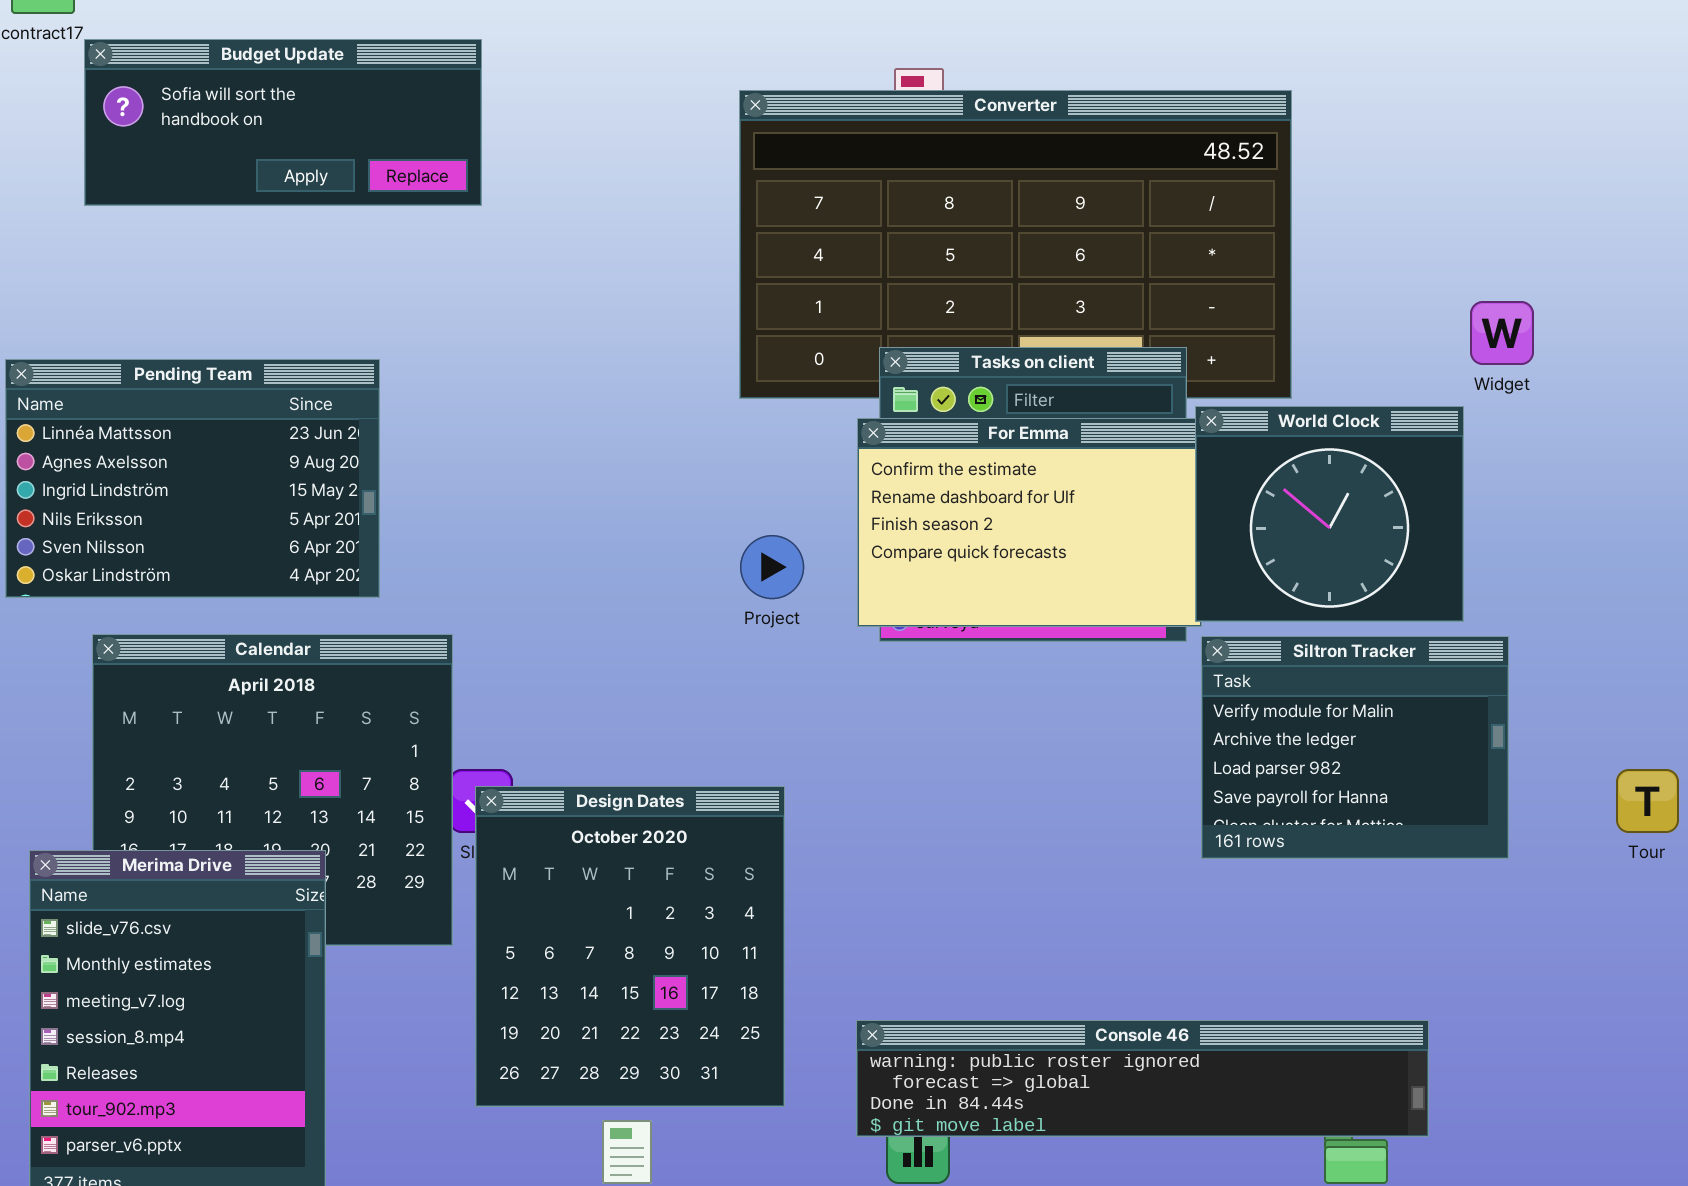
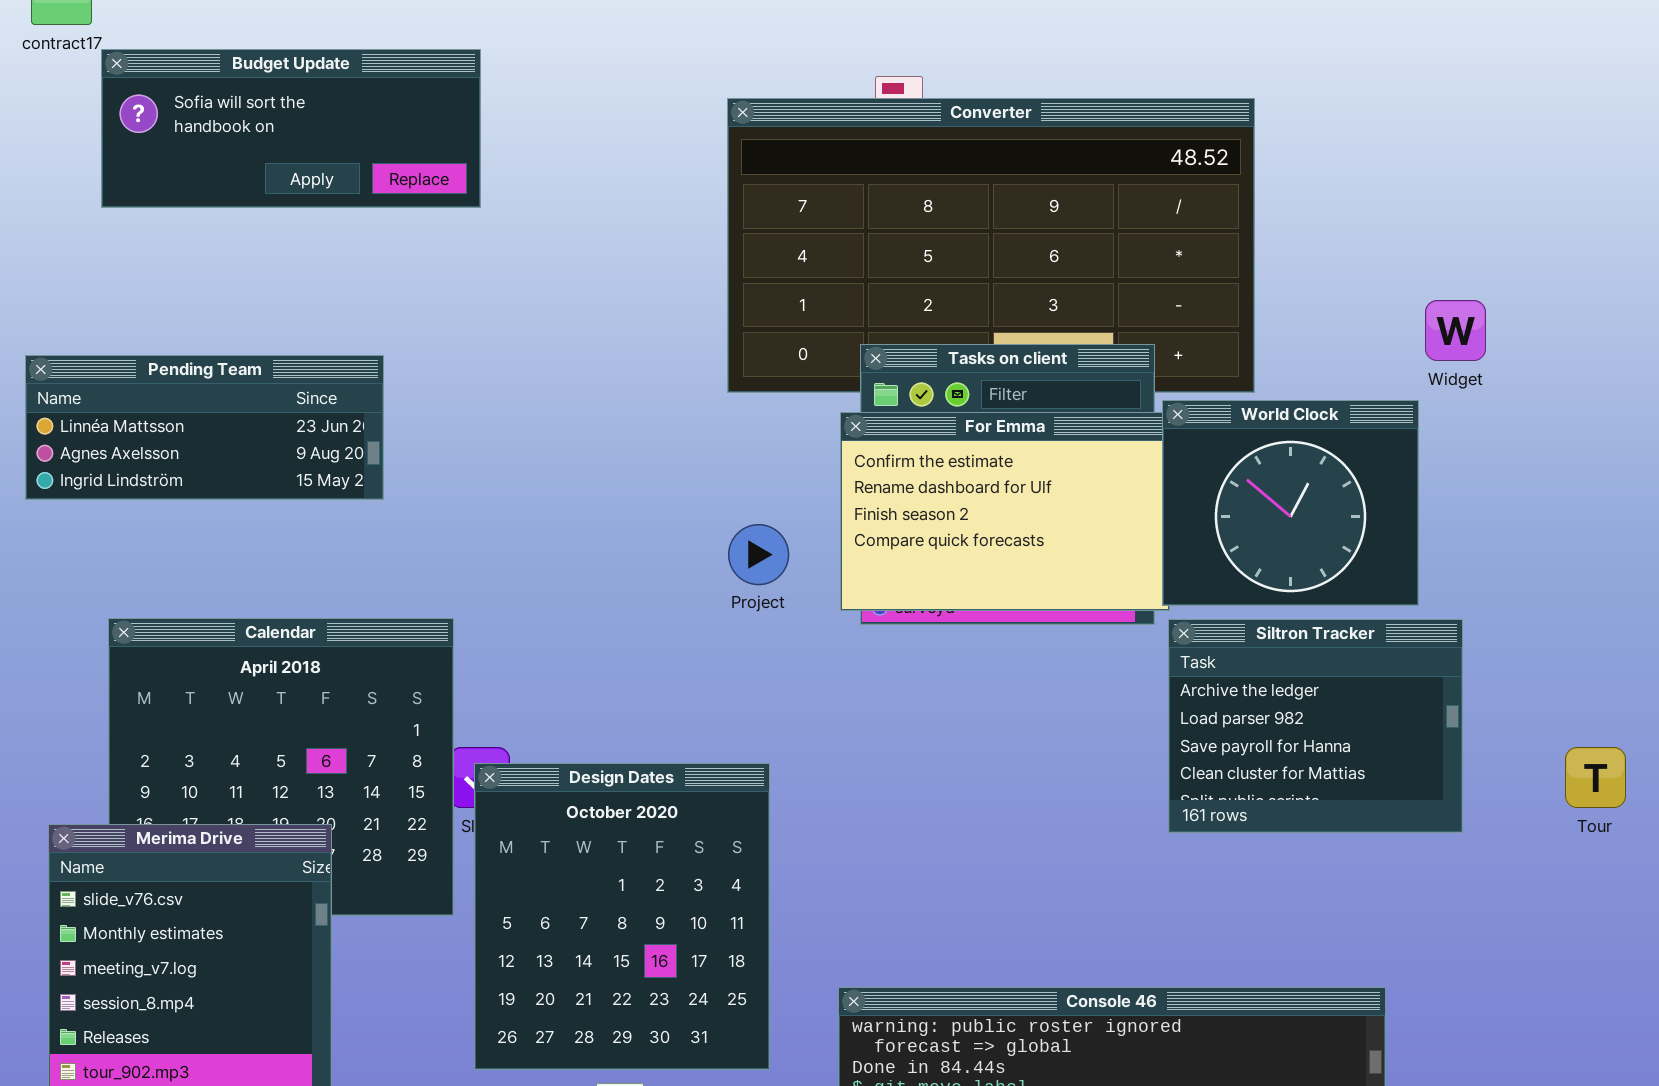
Pending Team: [5,359,380,598] -> [25,355,384,500], resized
Siltron Tracker: [1201,636,1509,859] -> [1168,619,1463,833], scrolled down 1 row

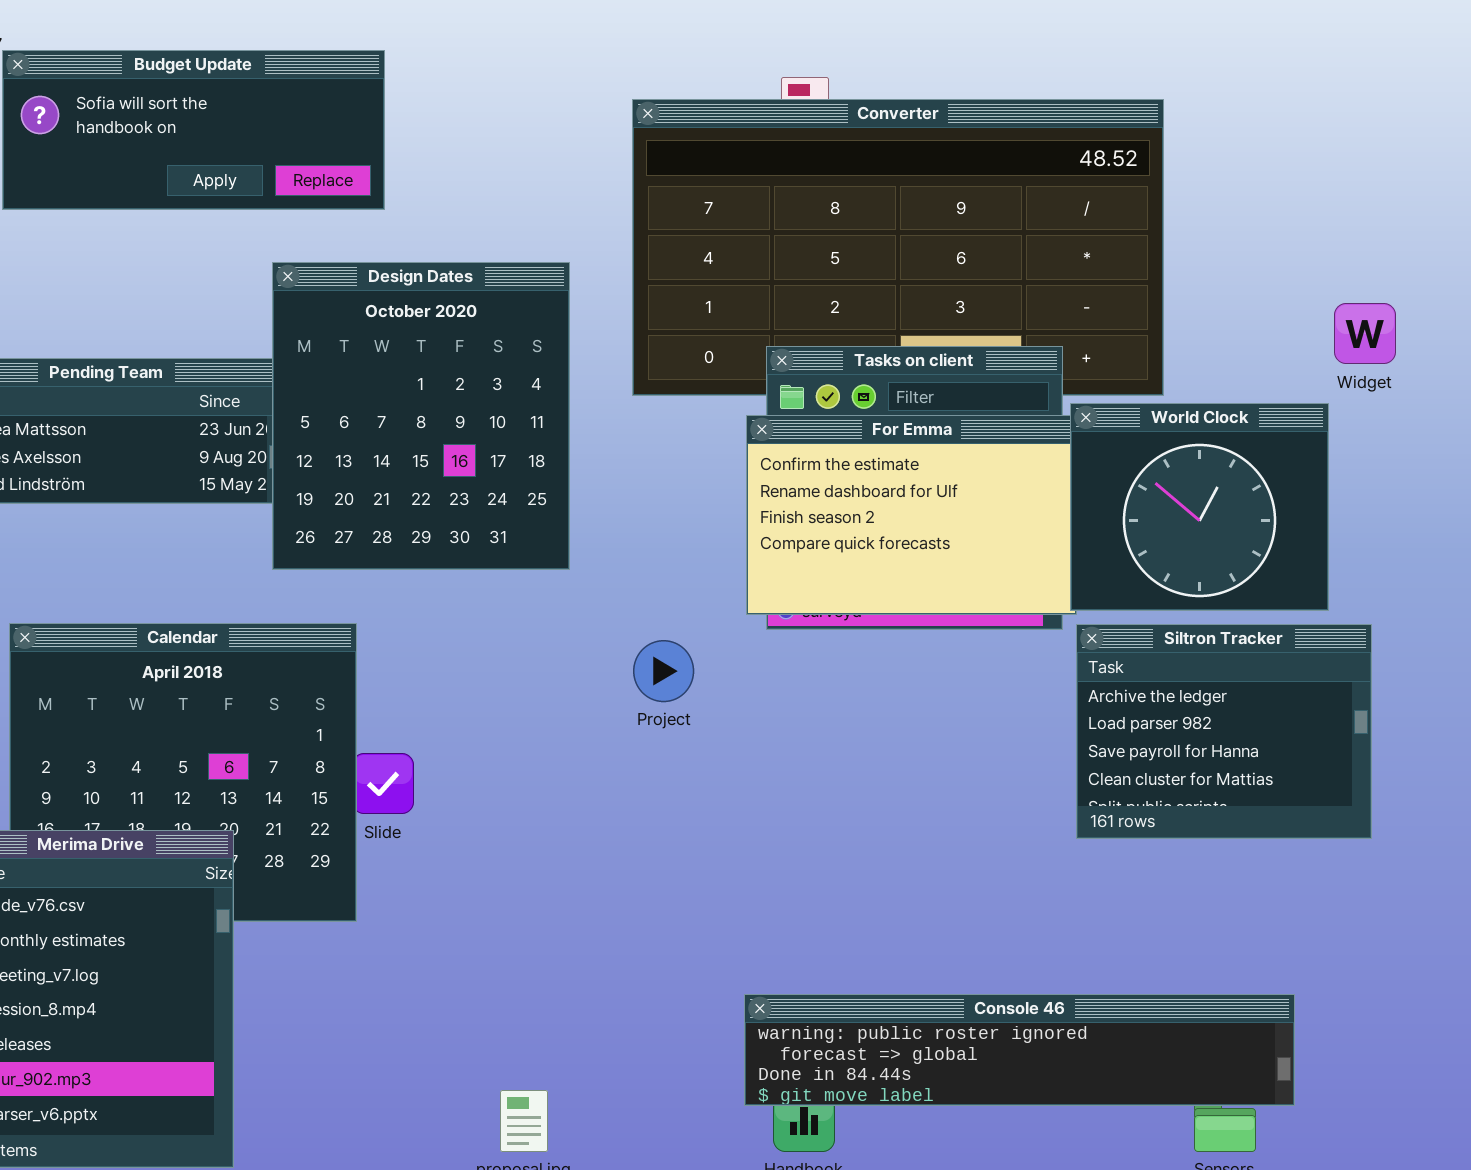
Project: [728,524,789,585] -> [633,640,694,702], moved
Design Dates: [474,763,770,1070] -> [272,262,570,570], moved

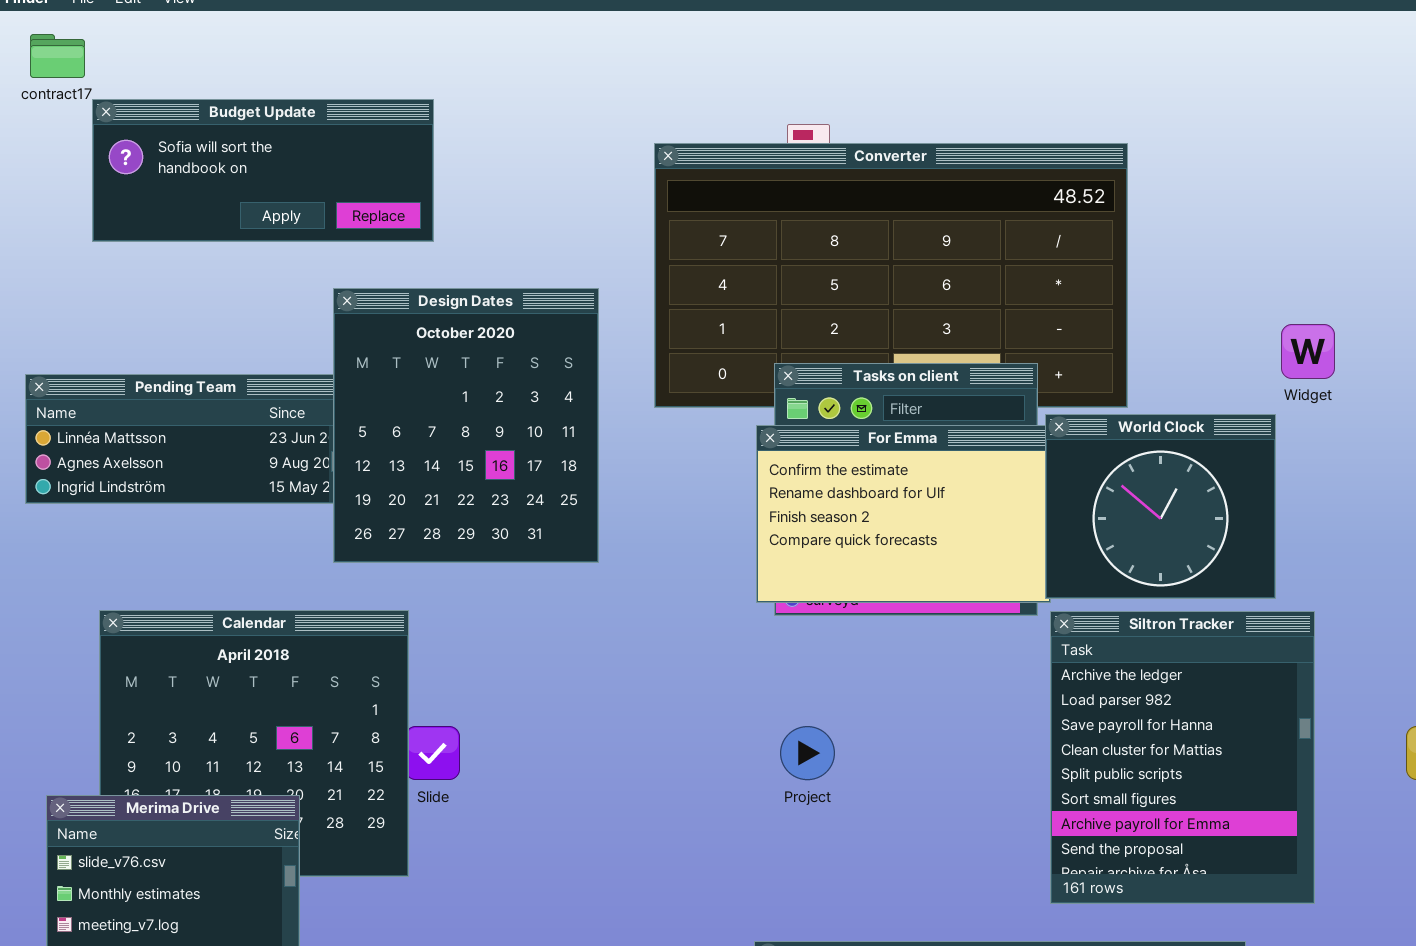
Siltron Tracker: [1076,624,1372,839] -> [1050,611,1315,904], resized
Project: [633,640,694,702] -> [780,726,835,780], moved

